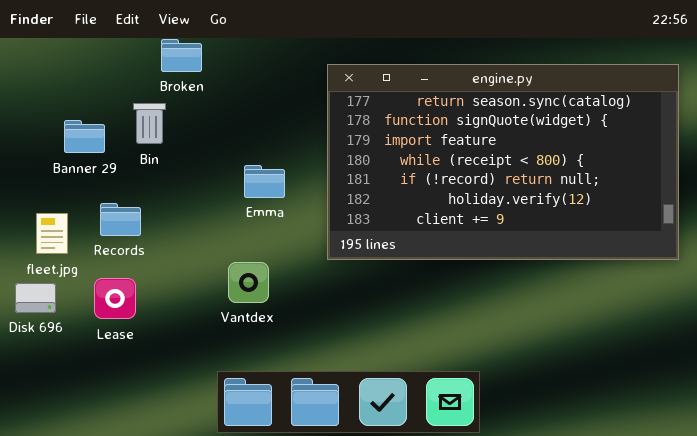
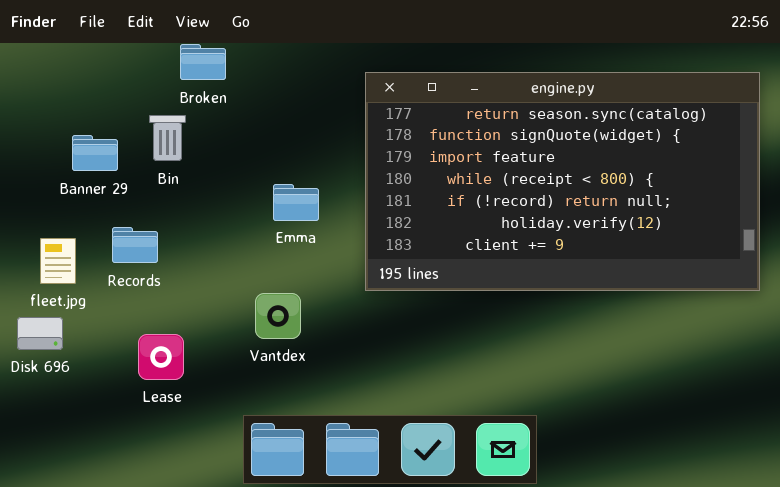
Lease: [94,278,136,319] -> [138,334,184,380], moved

